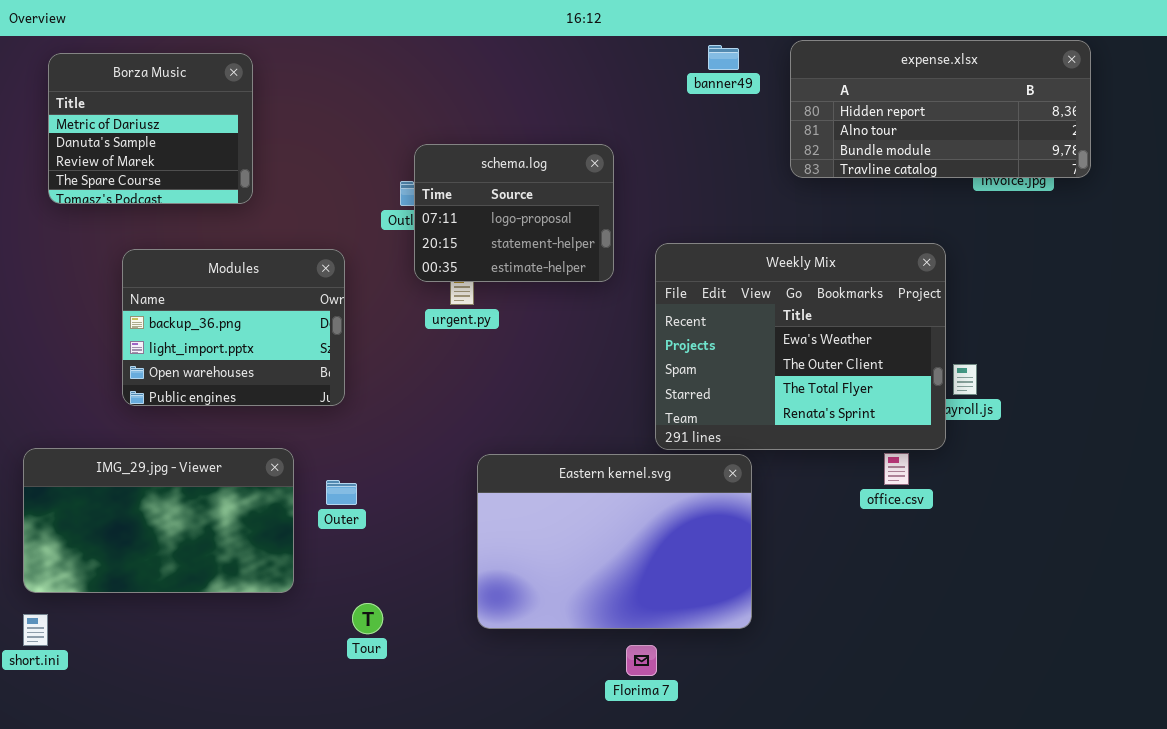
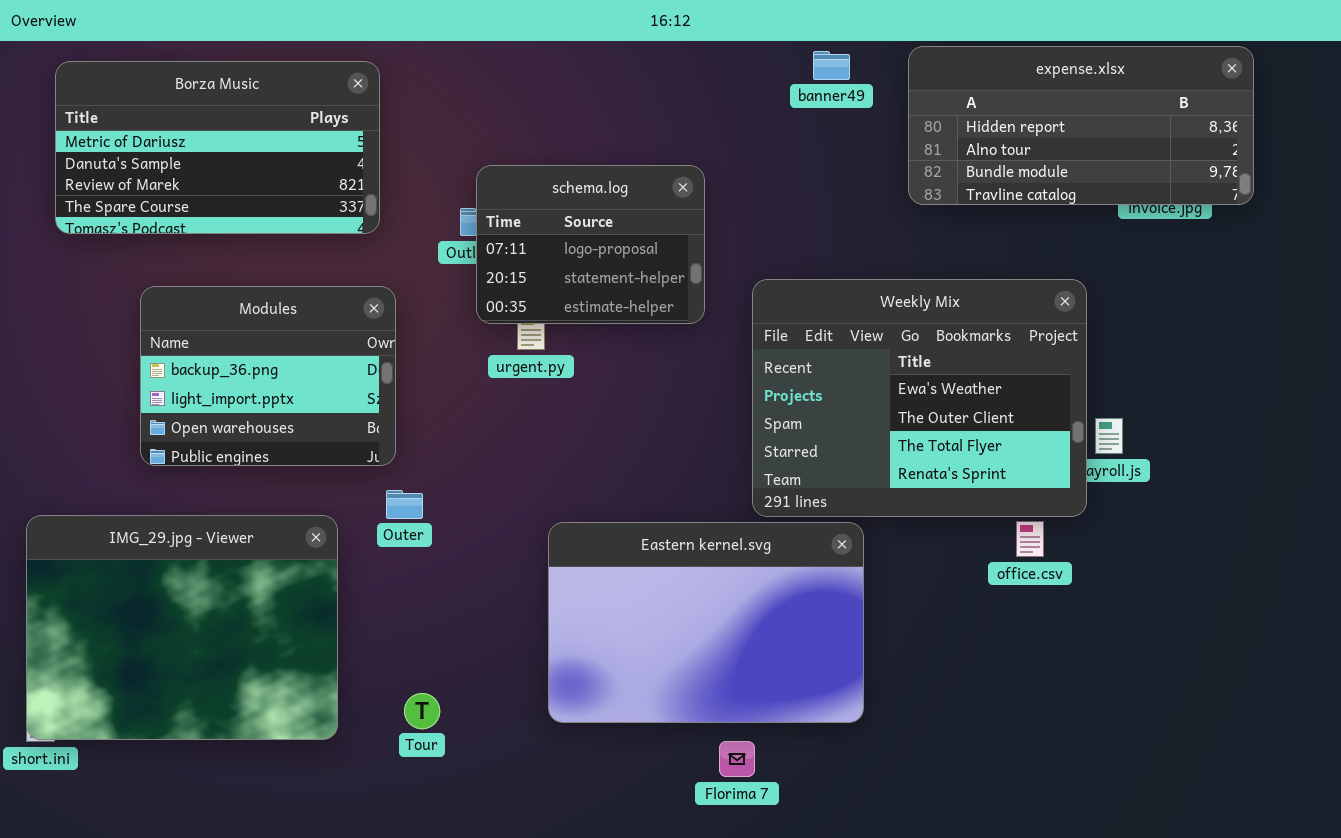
Borza Music: [48,53,253,204] -> [55,61,380,234], resized
IMG_29.jpg - Viewer: [23,448,294,593] -> [26,515,338,740], resized
Outer: [326,480,357,505] -> [386,490,423,519], moved

